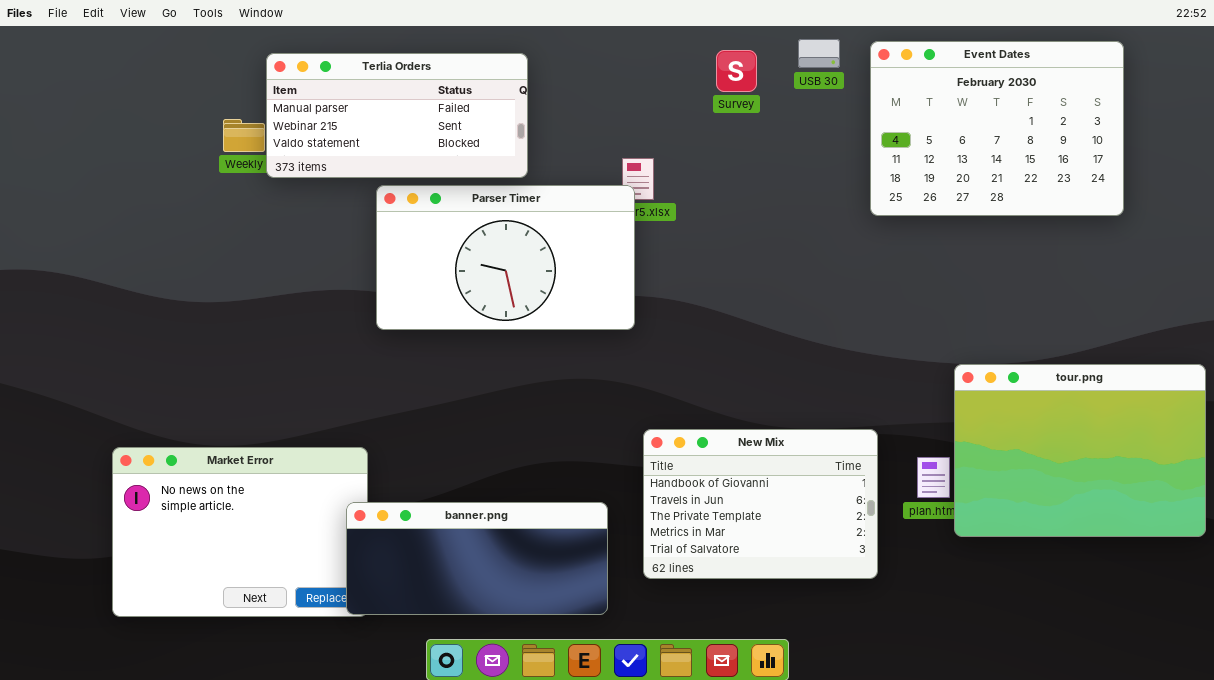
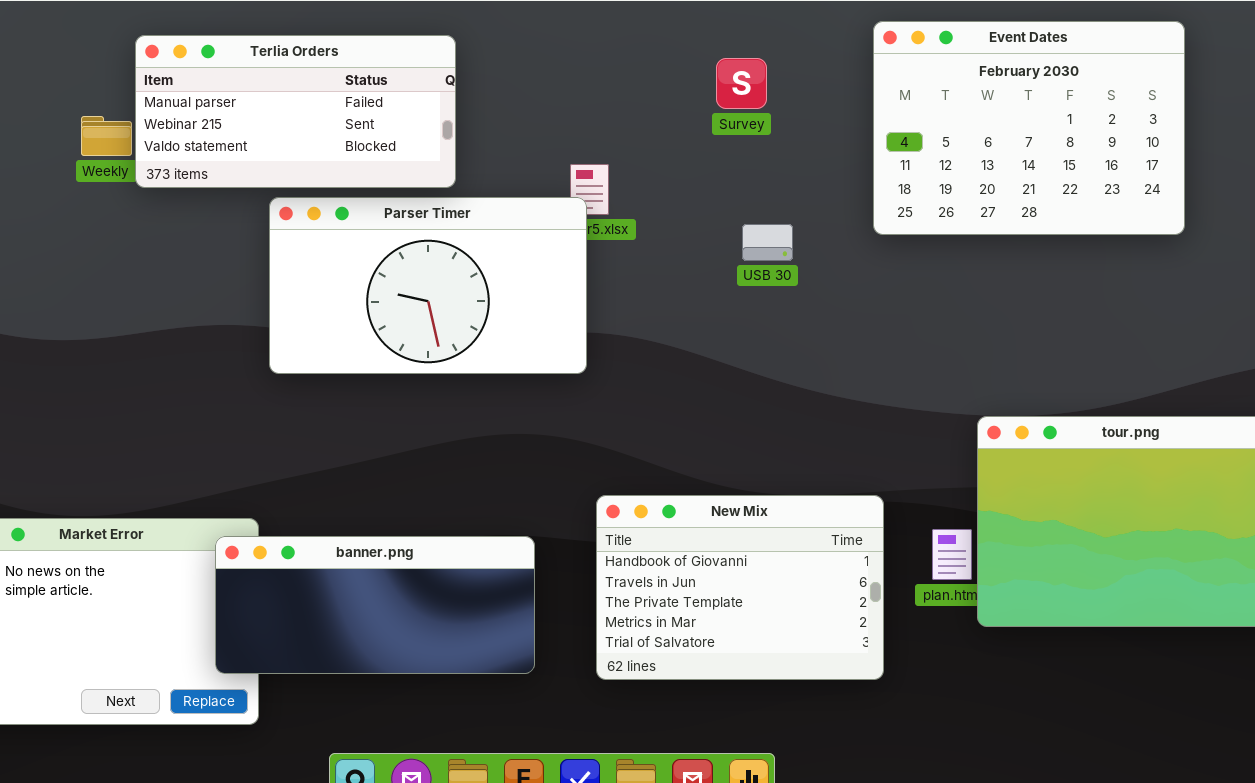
USB 30: [798,39,840,68] -> [742,224,793,261], moved
Survey: [716,50,757,92] -> [716,58,767,109], moved
banner.png: [346,502,608,615] -> [215,536,535,674], moved

